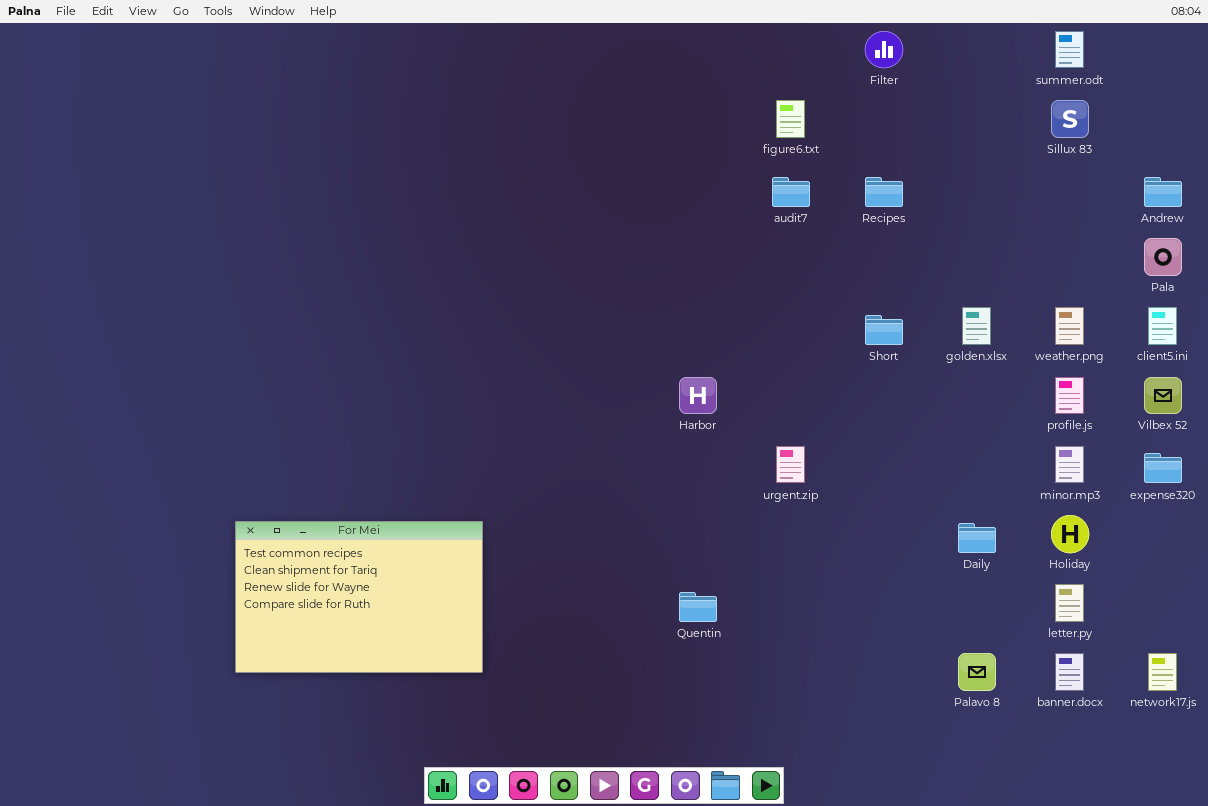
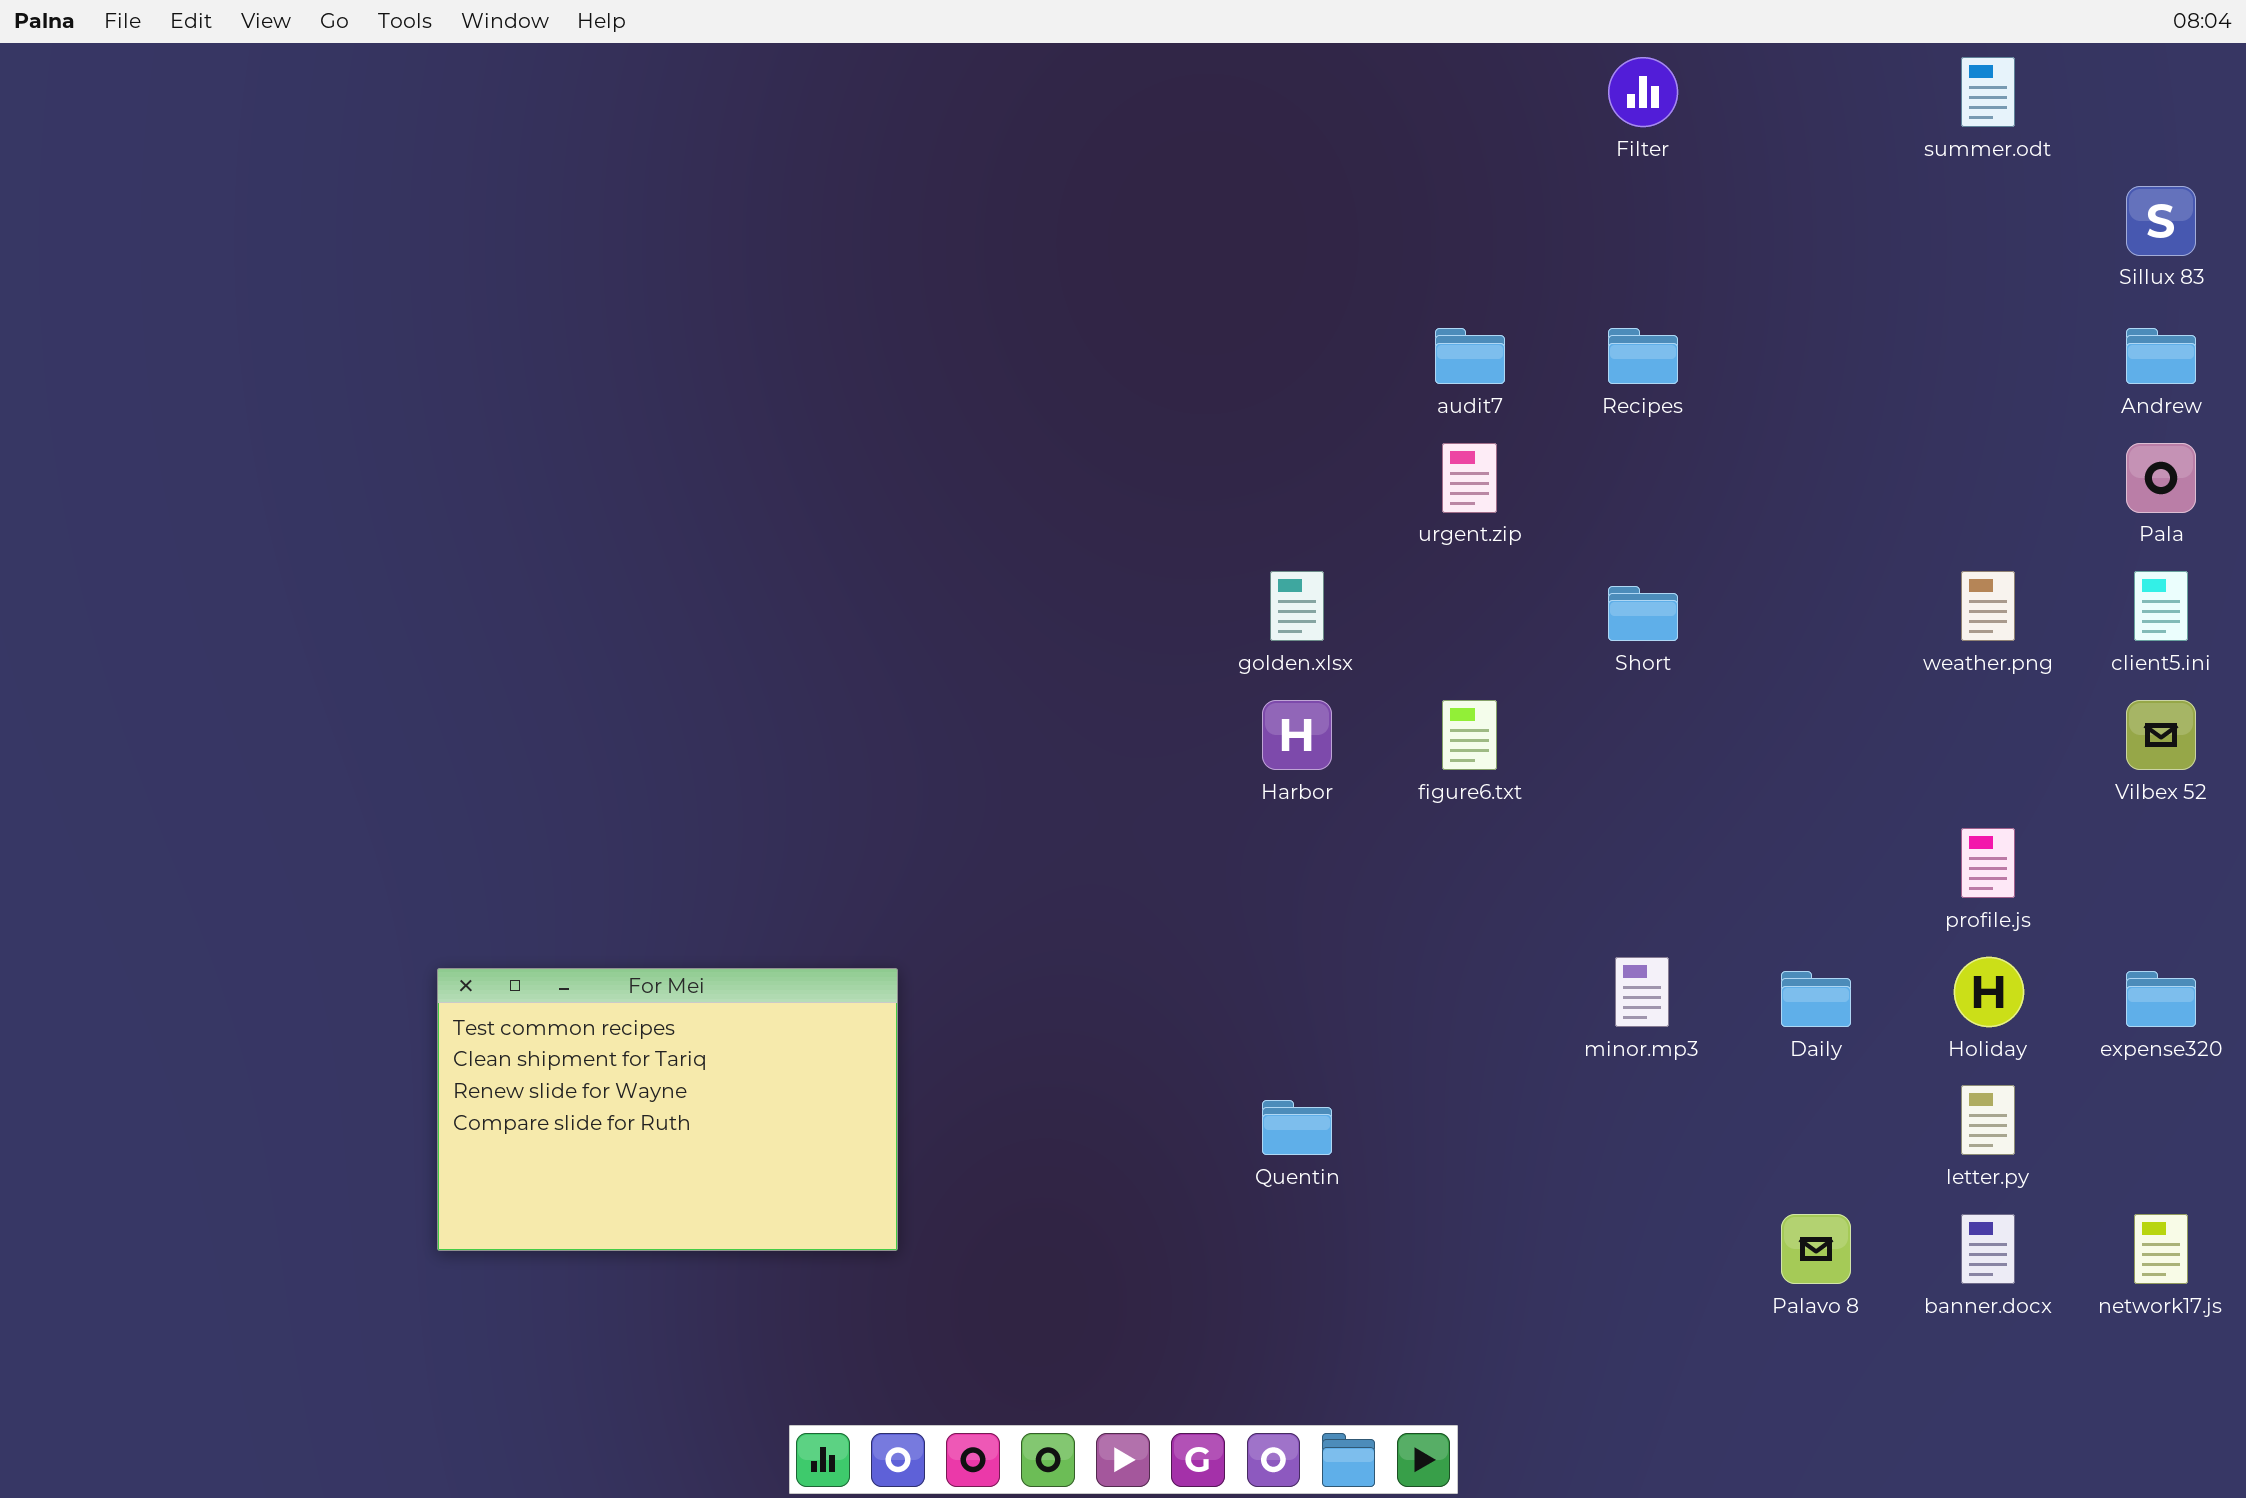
figure6.txt: [776,100,805,138] -> [1442,700,1497,770], moved
Sillux 83: [1051,100,1089,138] -> [2126,186,2196,256], moved
golden.xlsx: [962,307,991,345] -> [1270,571,1324,641], moved
profile.js: [1055,377,1084,414] -> [1961,828,2015,898], moved
urgent.zip: [776,446,805,483] -> [1442,443,1497,513], moved
minor.mp3: [1055,446,1084,483] -> [1615,957,1669,1027], moved
expense320: [1144,453,1182,483] -> [2126,971,2196,1027], moved

